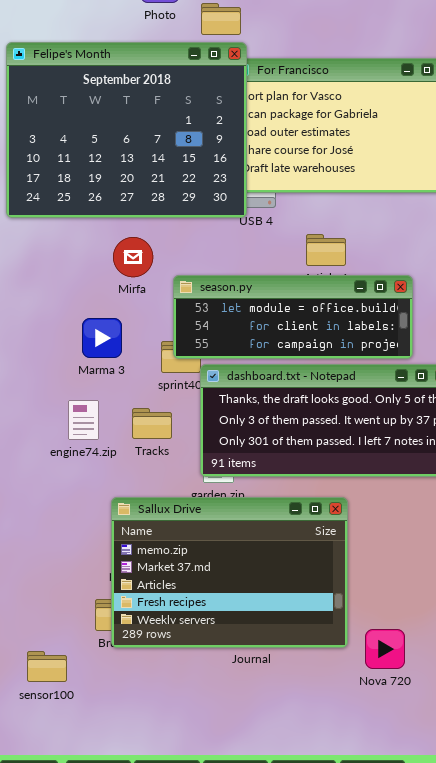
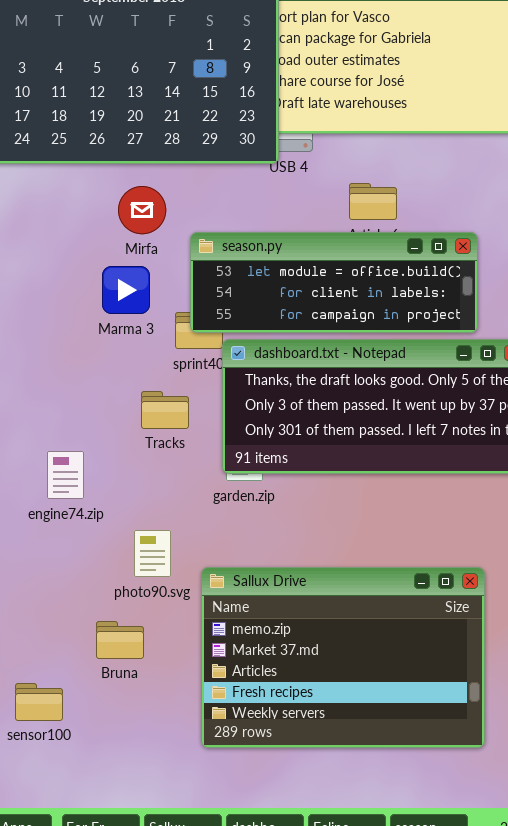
Marma 3: [82,318,122,358] -> [102,266,150,314], moved
engine74.zip: [68,400,99,440] -> [47,451,84,499], moved
Sallux Drive: [111,497,348,648] -> [201,567,485,748], moved

